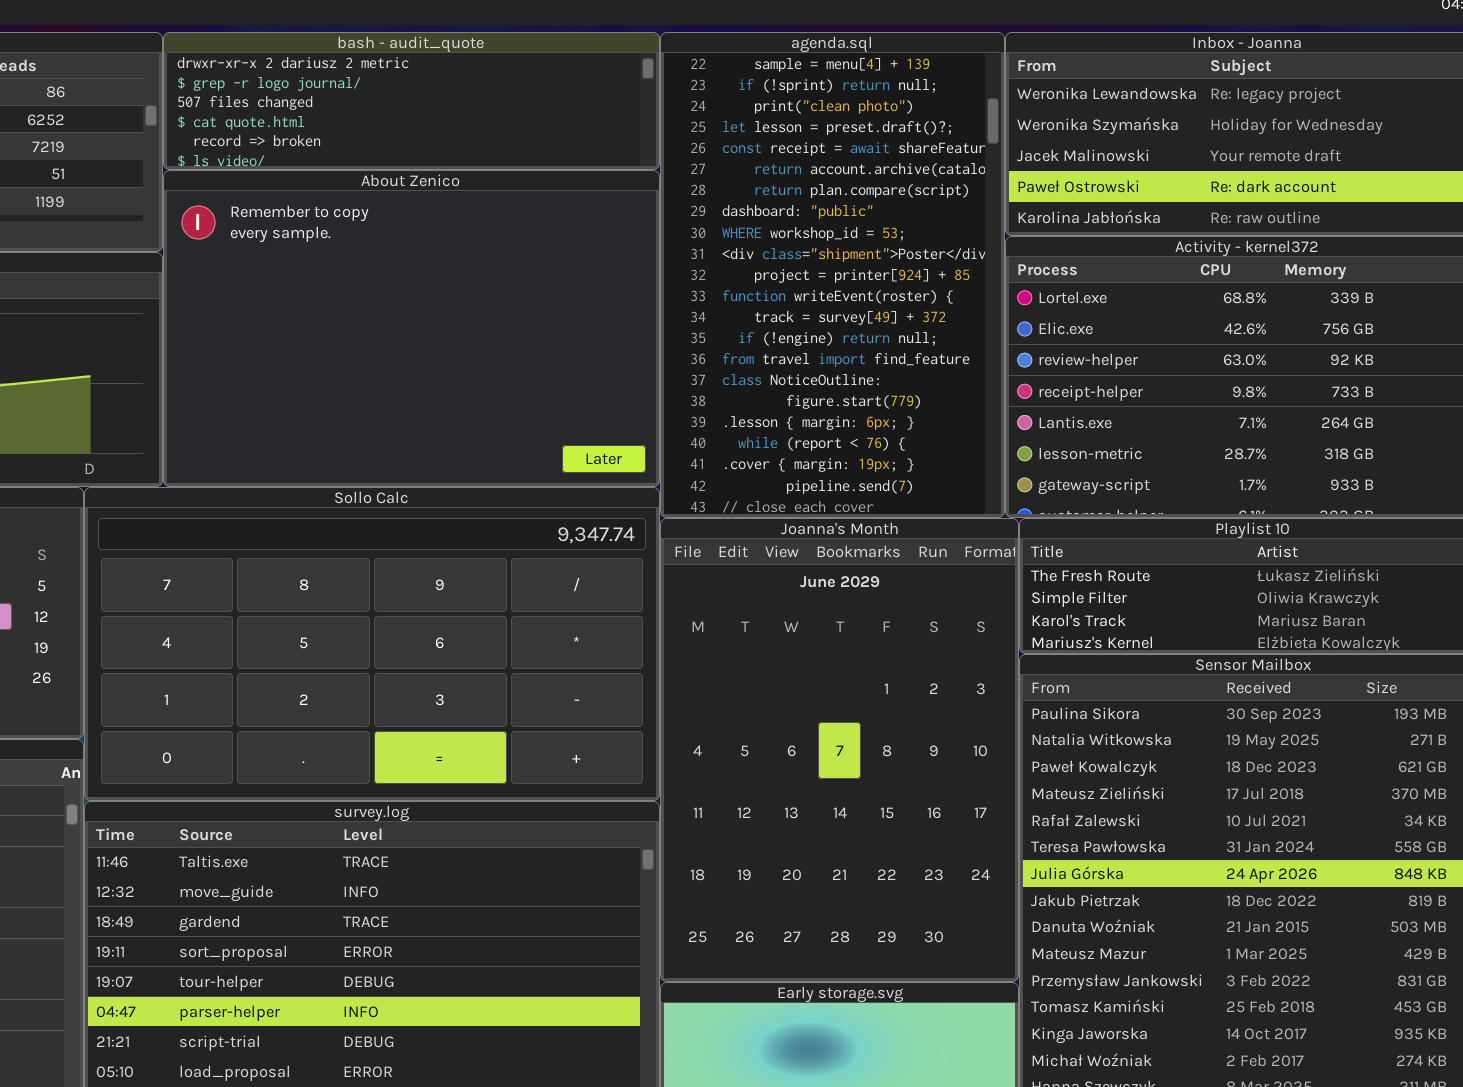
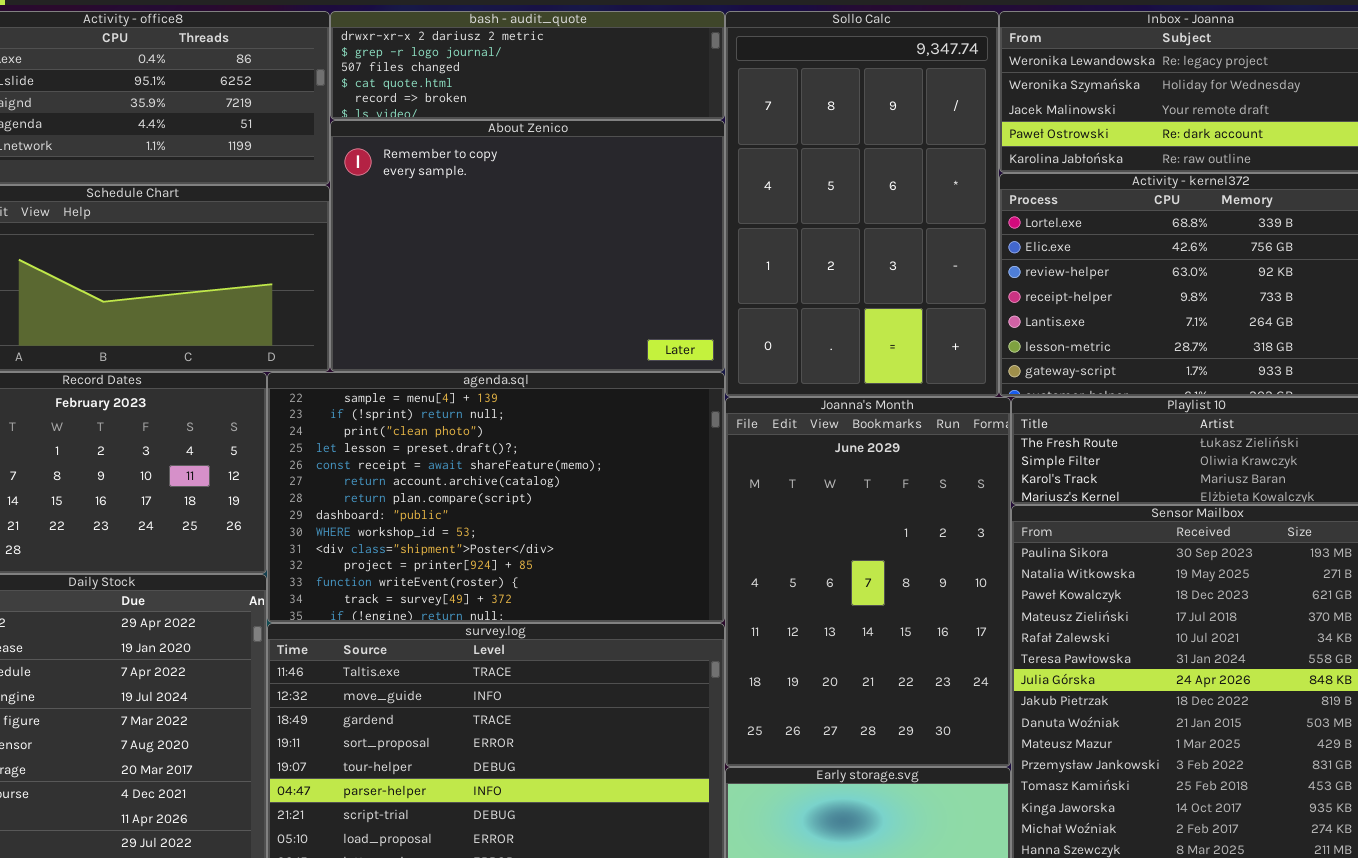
agenda.sql: [660,32,1005,518] -> [267,372,725,623], moved, resized
Sollo Calc: [84,487,660,801] -> [725,11,999,397], moved, resized

